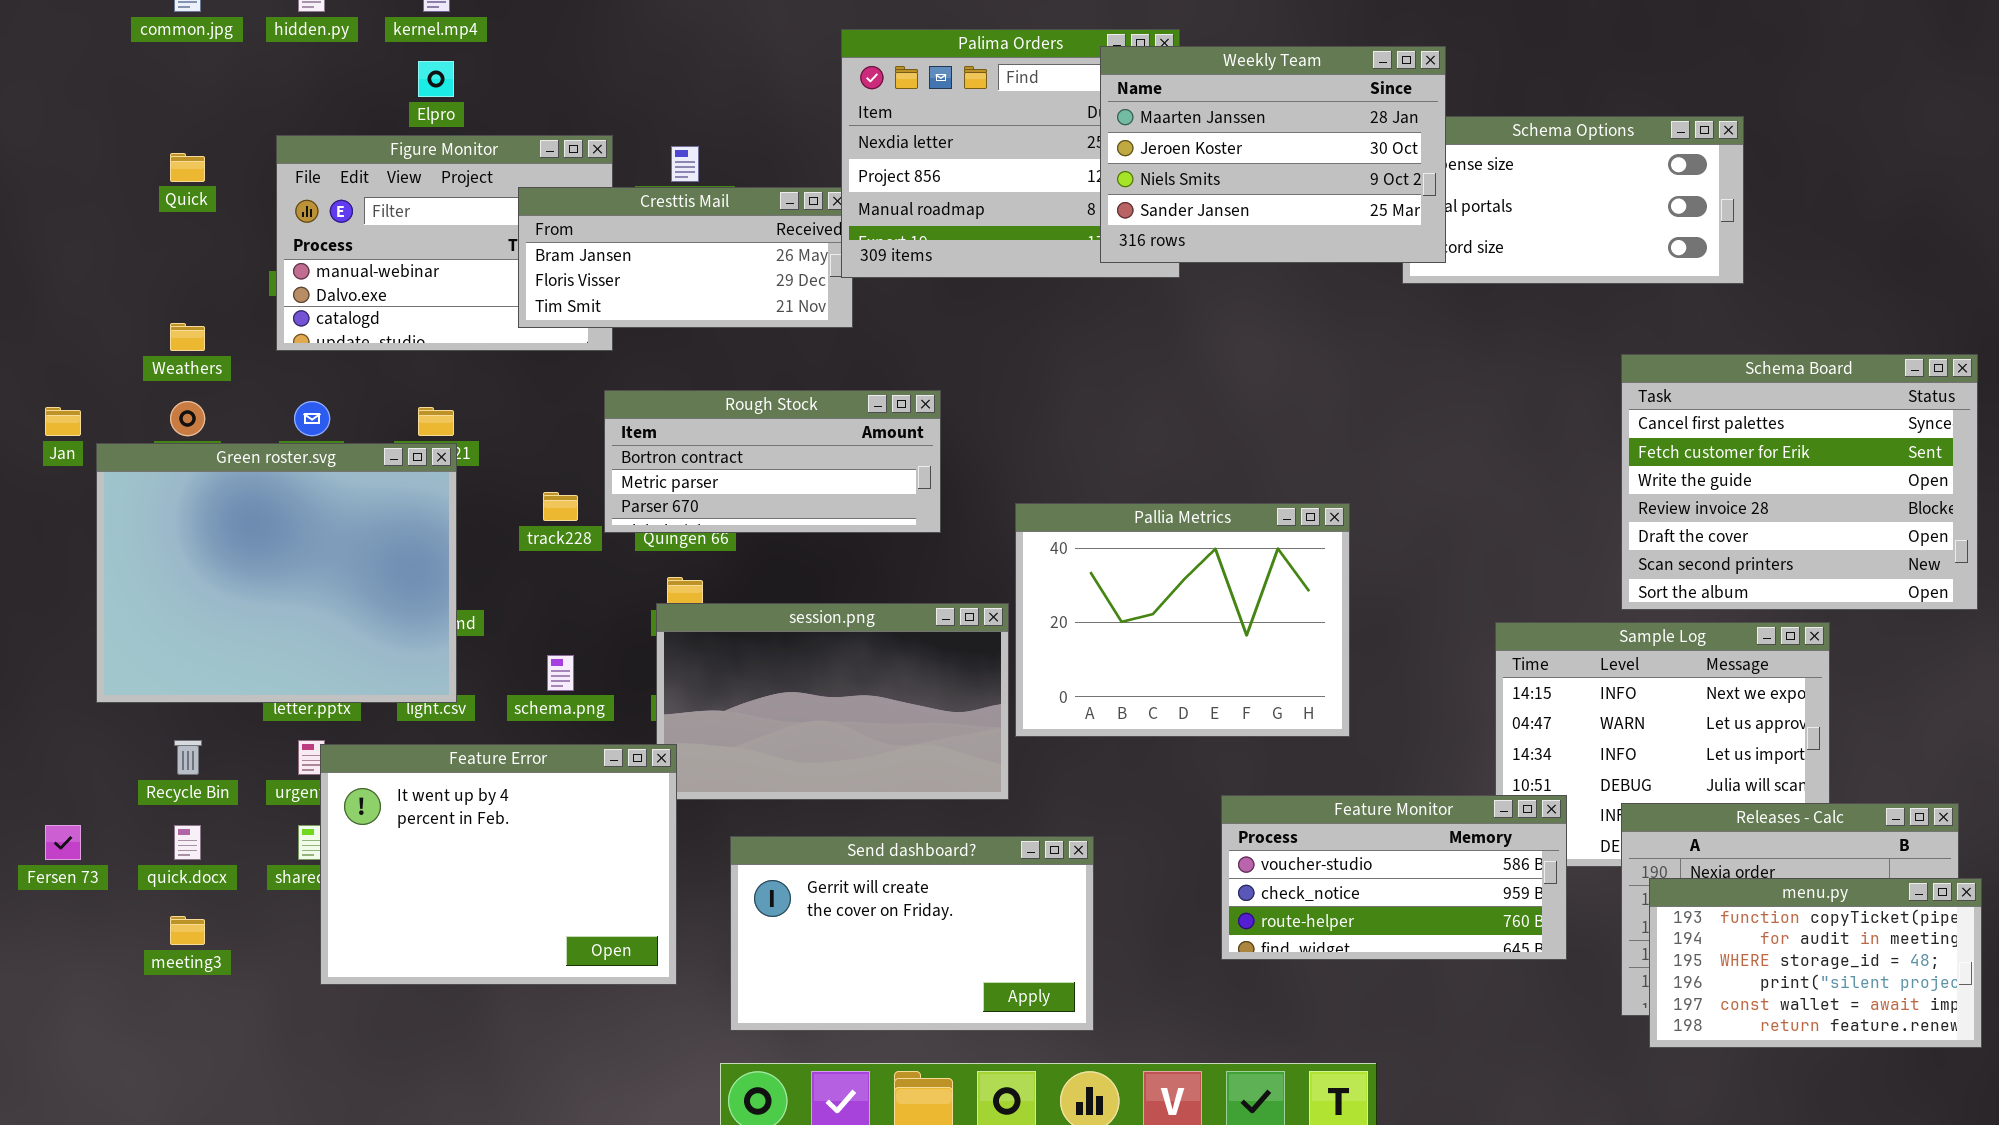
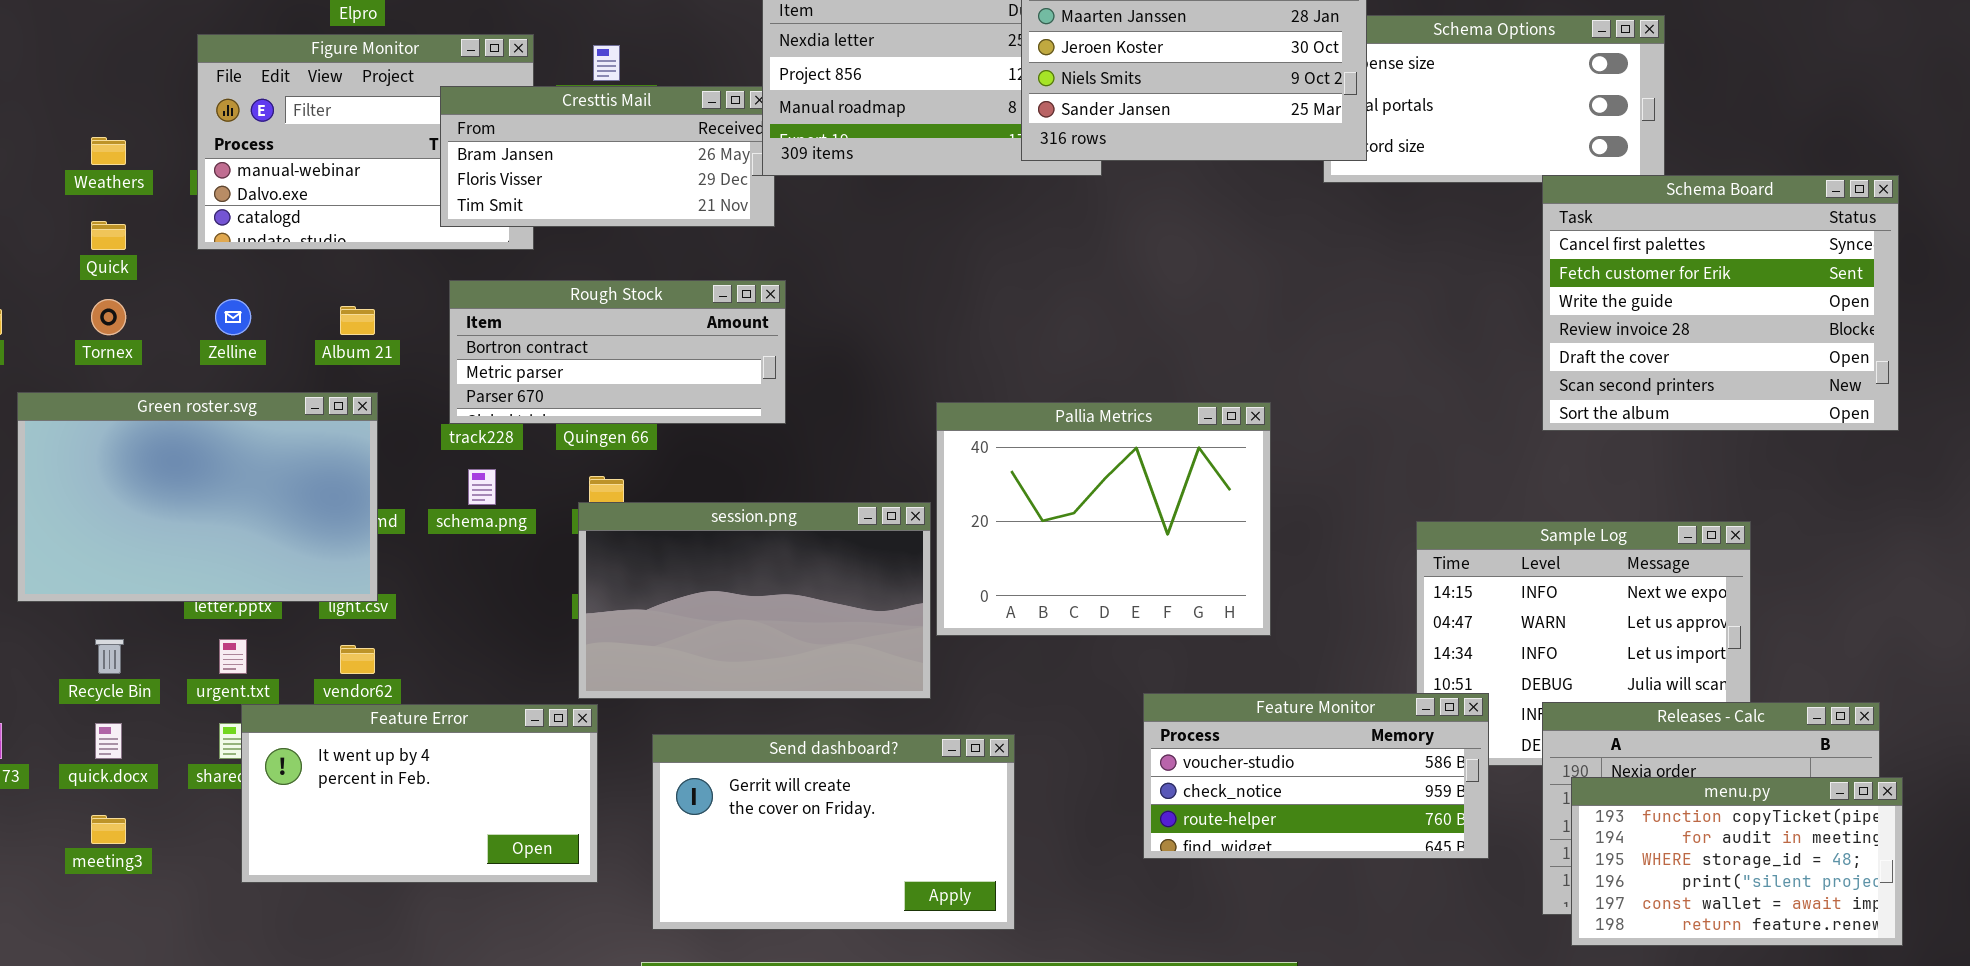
Quick: [170,153,205,182] -> [91,221,126,250], moved
Weathers: [170,323,205,351] -> [91,137,126,165], moved
Schema Board: [1621,354,1978,610] -> [1542,175,1899,431], moved
Rough Stock: [604,390,941,533] -> [449,280,786,424], moved
Green roster.svg: [96,443,457,703] -> [17,392,378,602], resized
schema.png: [547,655,574,691] -> [468,469,496,505], moved
Feature Error: [320,744,677,985] -> [241,704,598,883], resized

